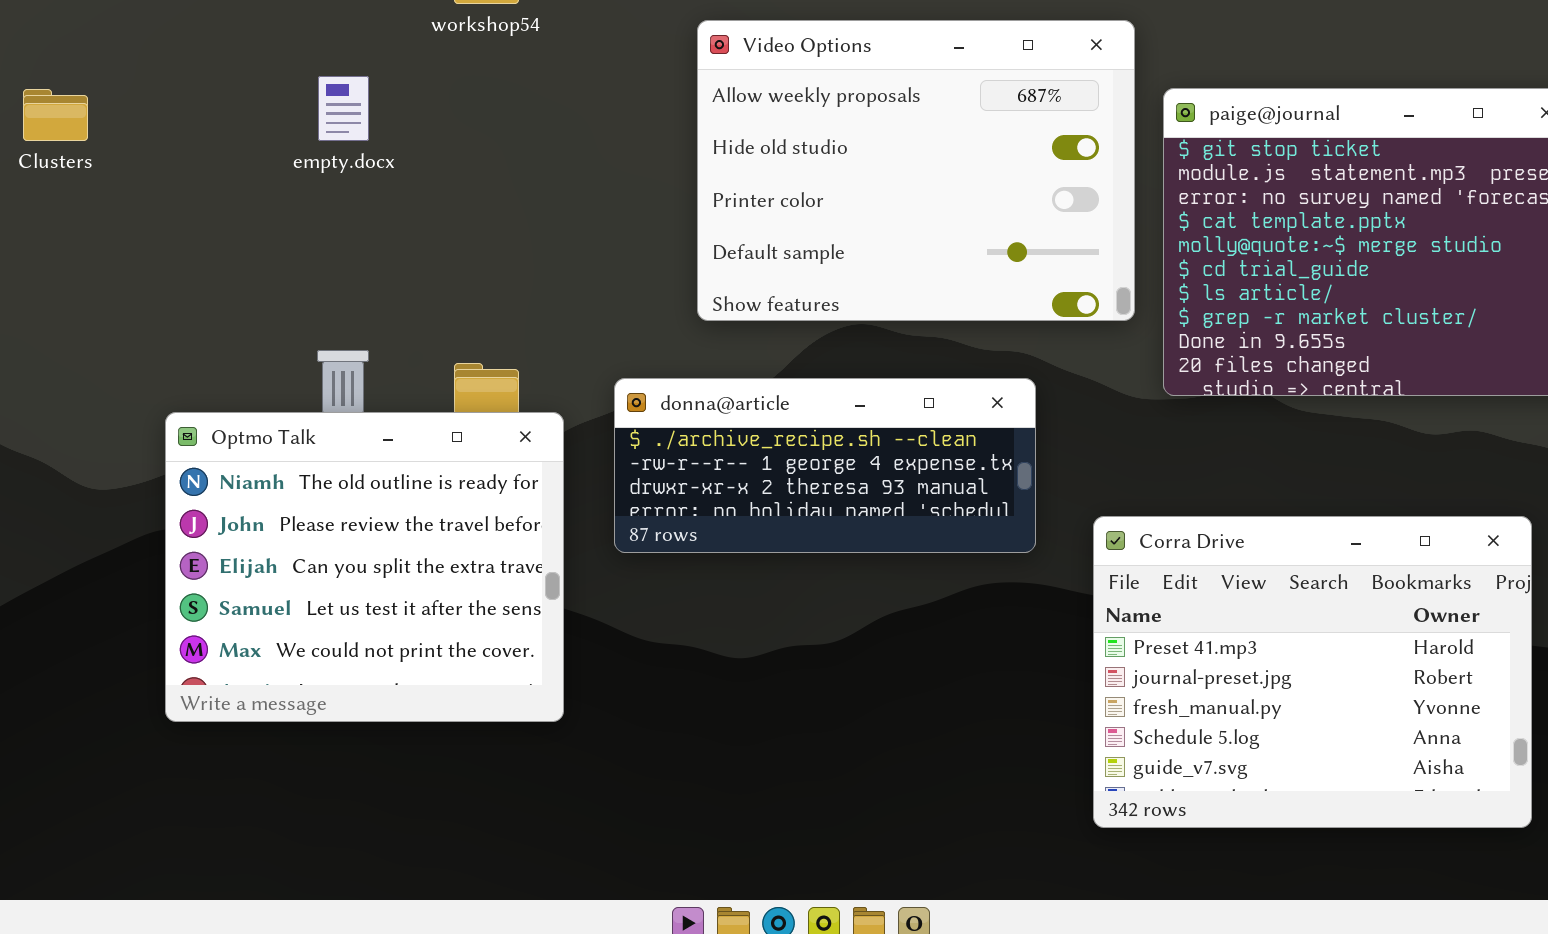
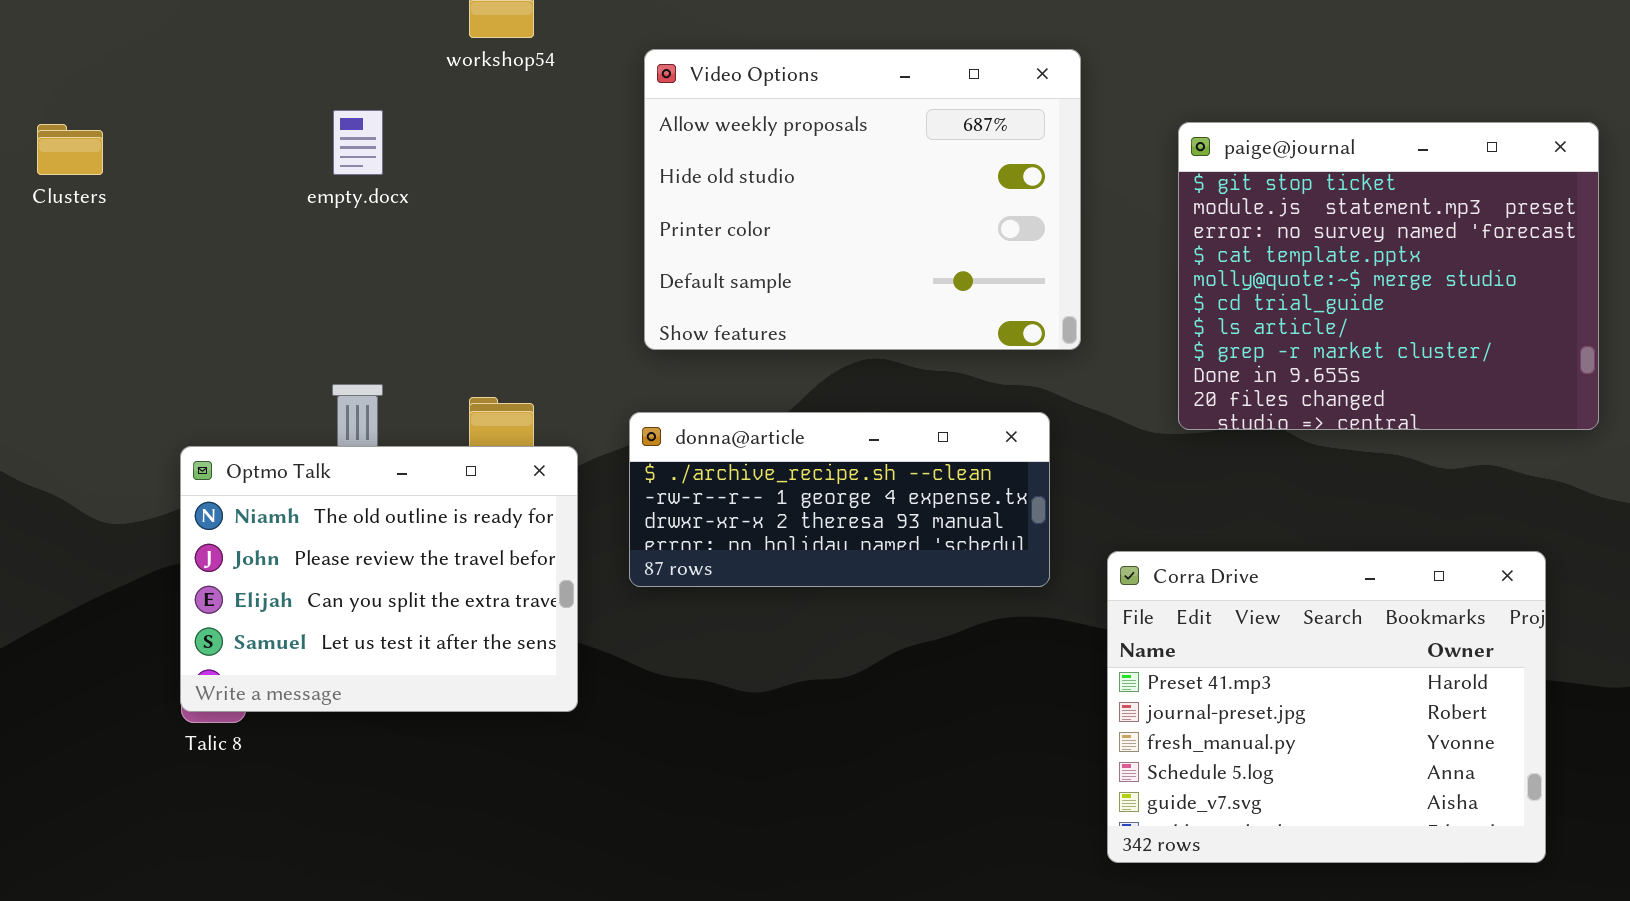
Video Options: [697,20,1135,321] -> [644,49,1081,350], moved
Optmo Talk: [165,412,564,722] -> [180,446,578,712], resized

